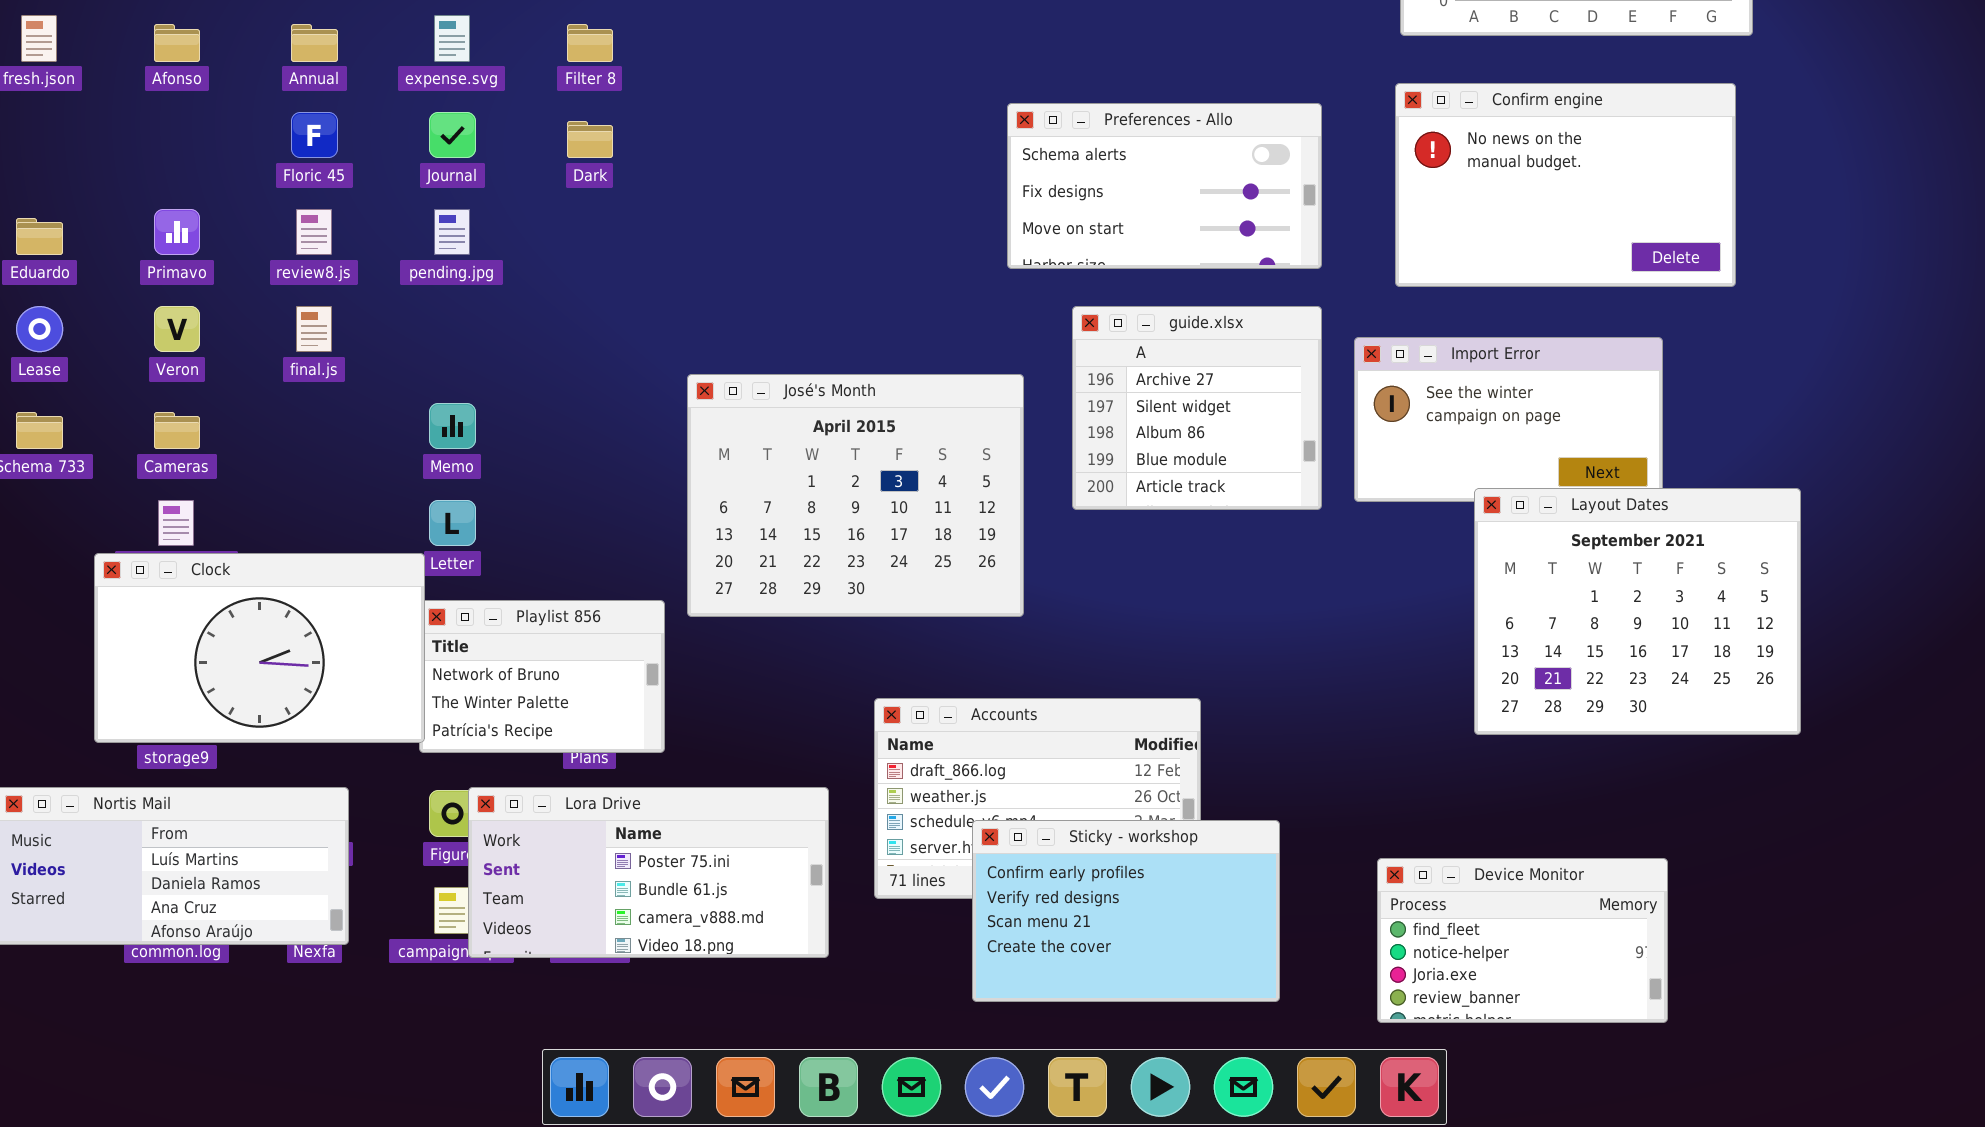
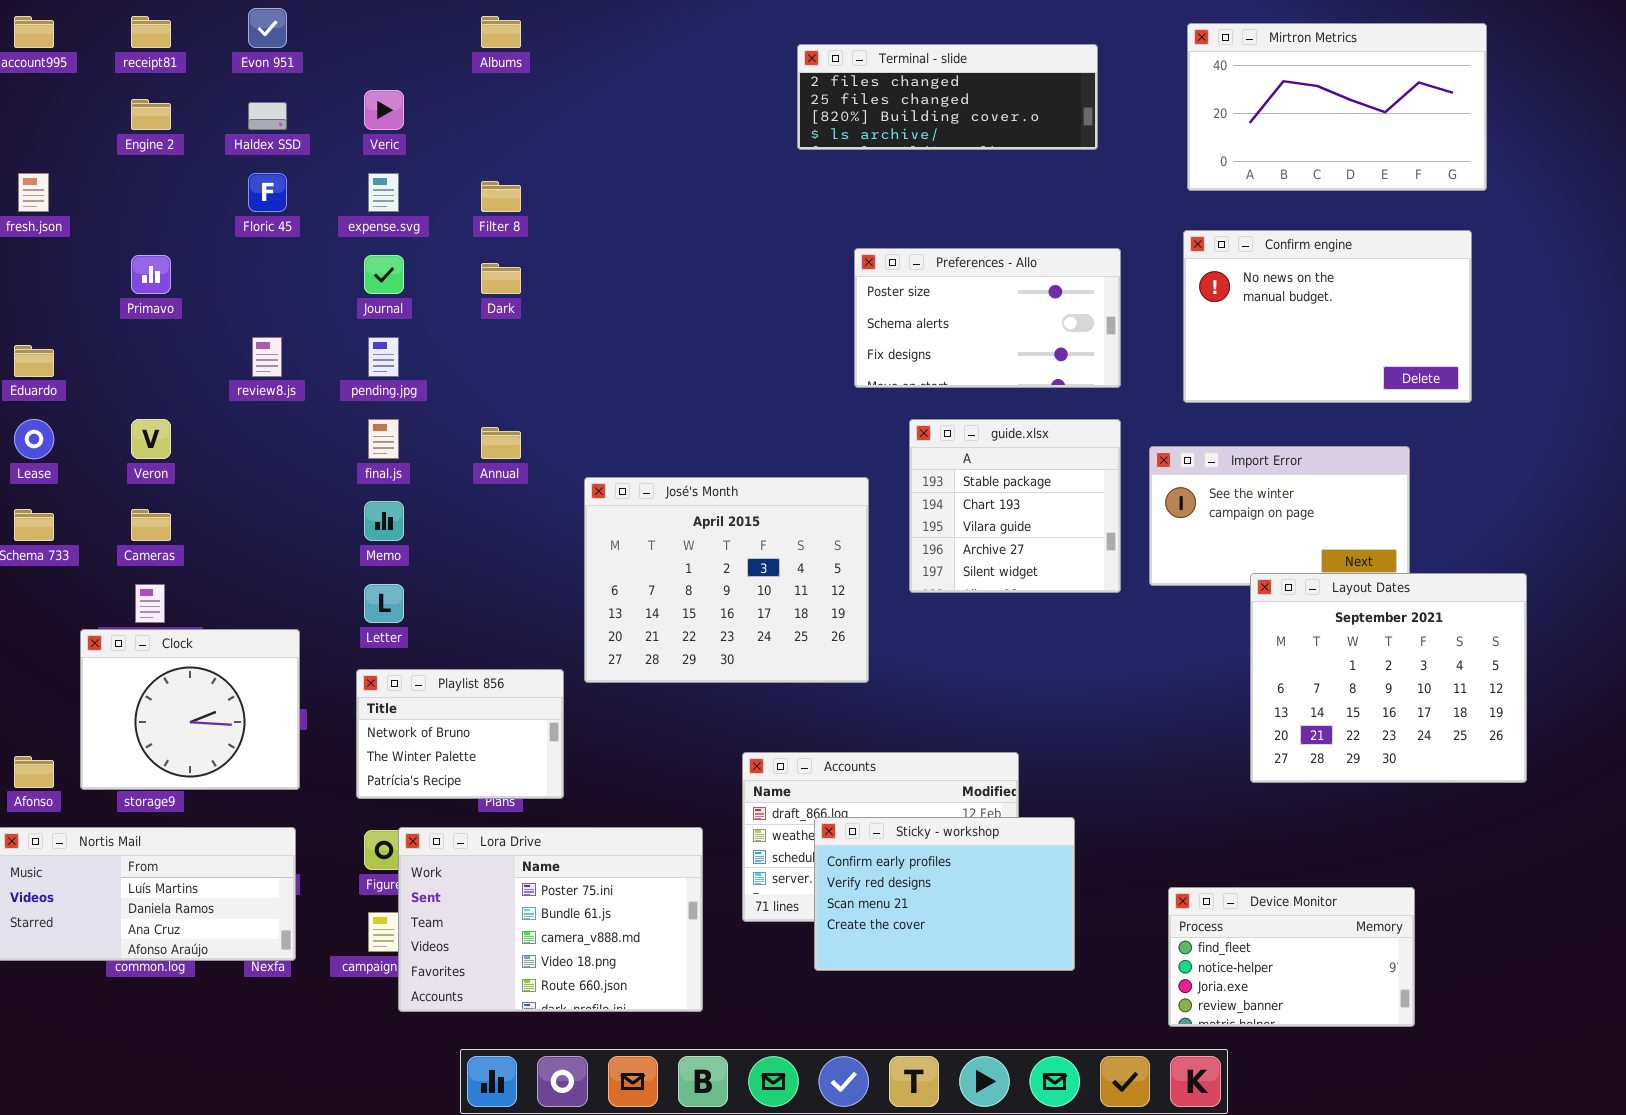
Afonso: [154,24,200,62] -> [14,756,54,788], moved
Annual: [291,24,338,62] -> [481,427,521,459], moved
Preferences - Allo: [1007,103,1322,269] -> [854,248,1121,388], scrolled up 1 row
Floric 45: [291,112,338,158] -> [248,173,287,212], moved
Primavo: [154,209,200,255] -> [131,255,171,294], moved
final.js: [296,306,332,352] -> [368,419,399,459], moved
guide.xlsx: [1072,306,1322,510] -> [909,419,1121,593], scrolled up 3 rows
Clock: [94,553,425,743] -> [80,629,300,790], resized
Lora Drive: [468,787,829,958] -> [398,827,703,1012], resized
Sticky - workshop: [972,820,1280,1002] -> [814,817,1075,971], moved

